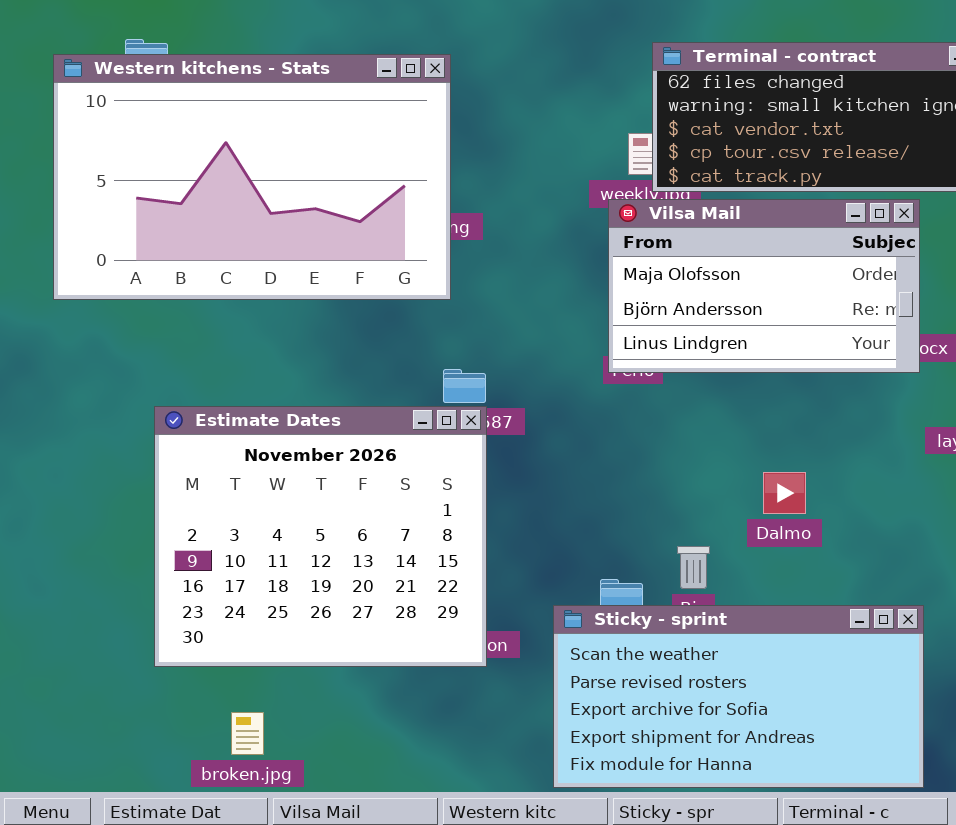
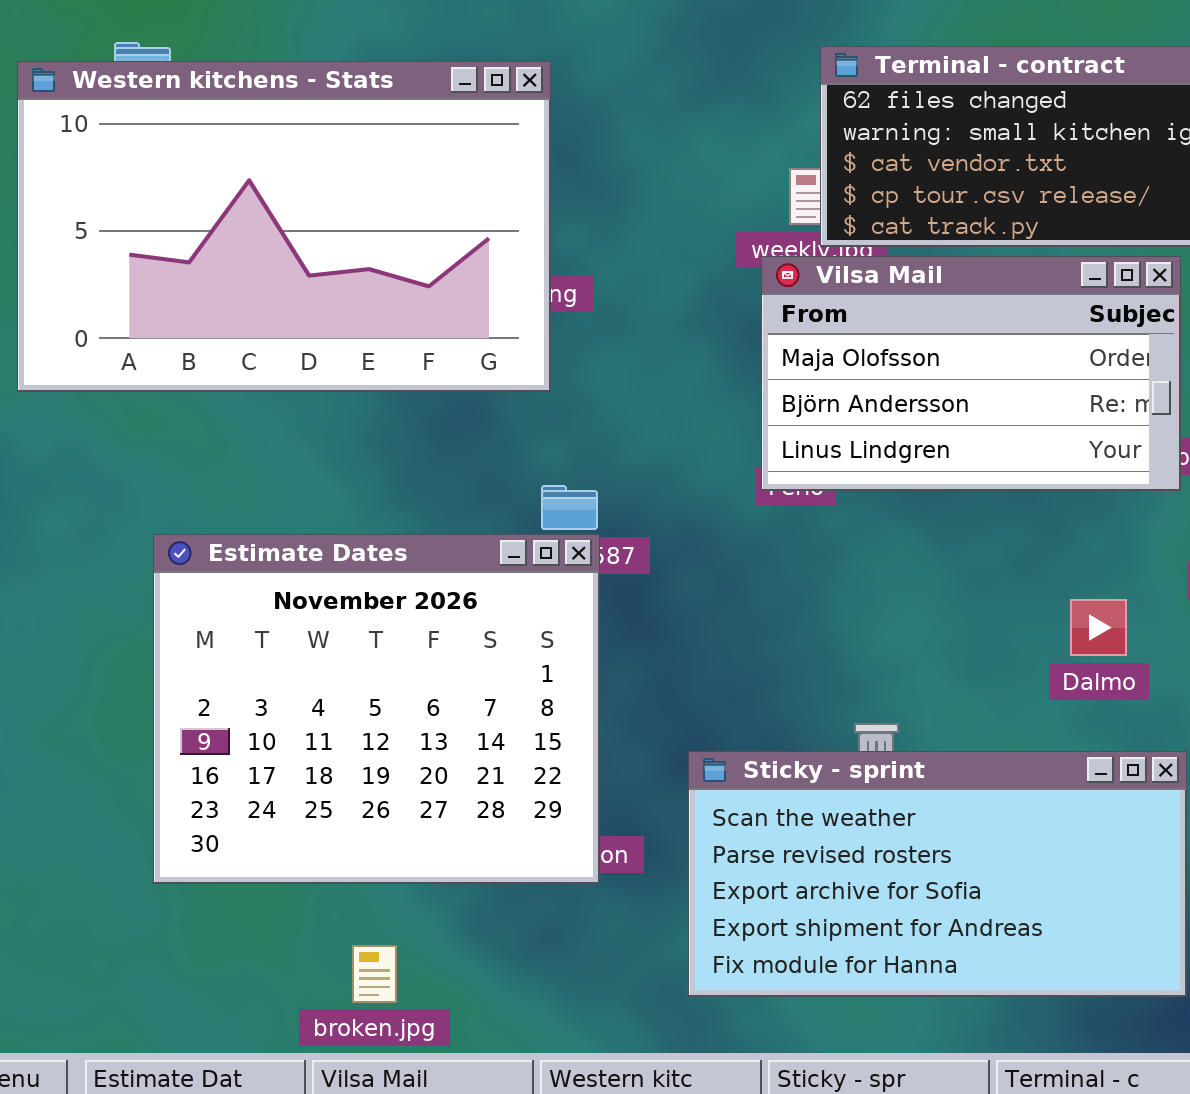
Dalmo: [763,472,806,514] -> [1070,599,1127,656], moved
Sticky - sprint: [553,605,924,788] -> [688,751,1187,997], moved
broken.jpg: [231,712,264,755] -> [352,945,397,1003], moved

